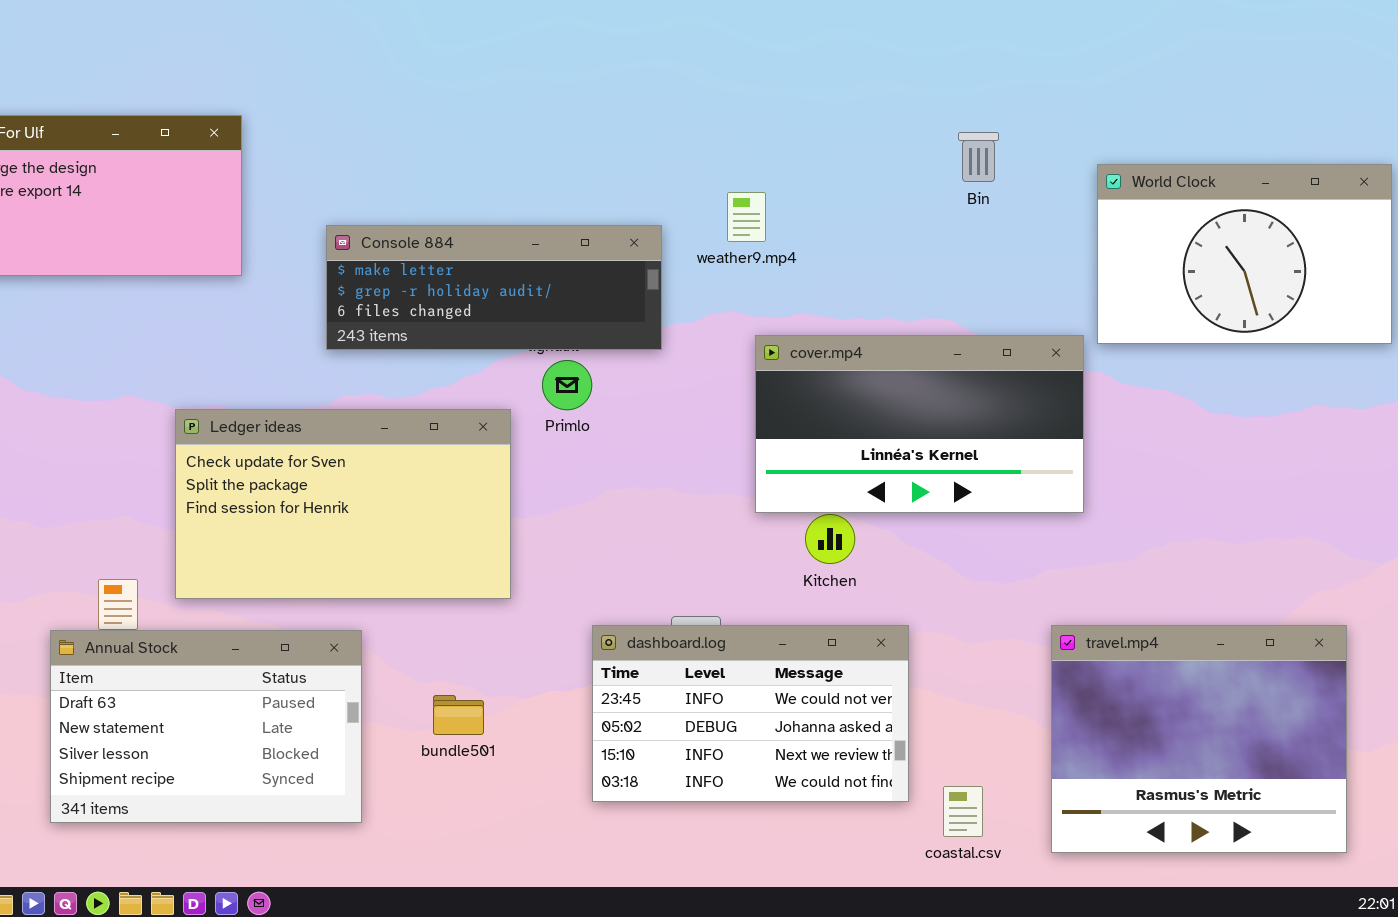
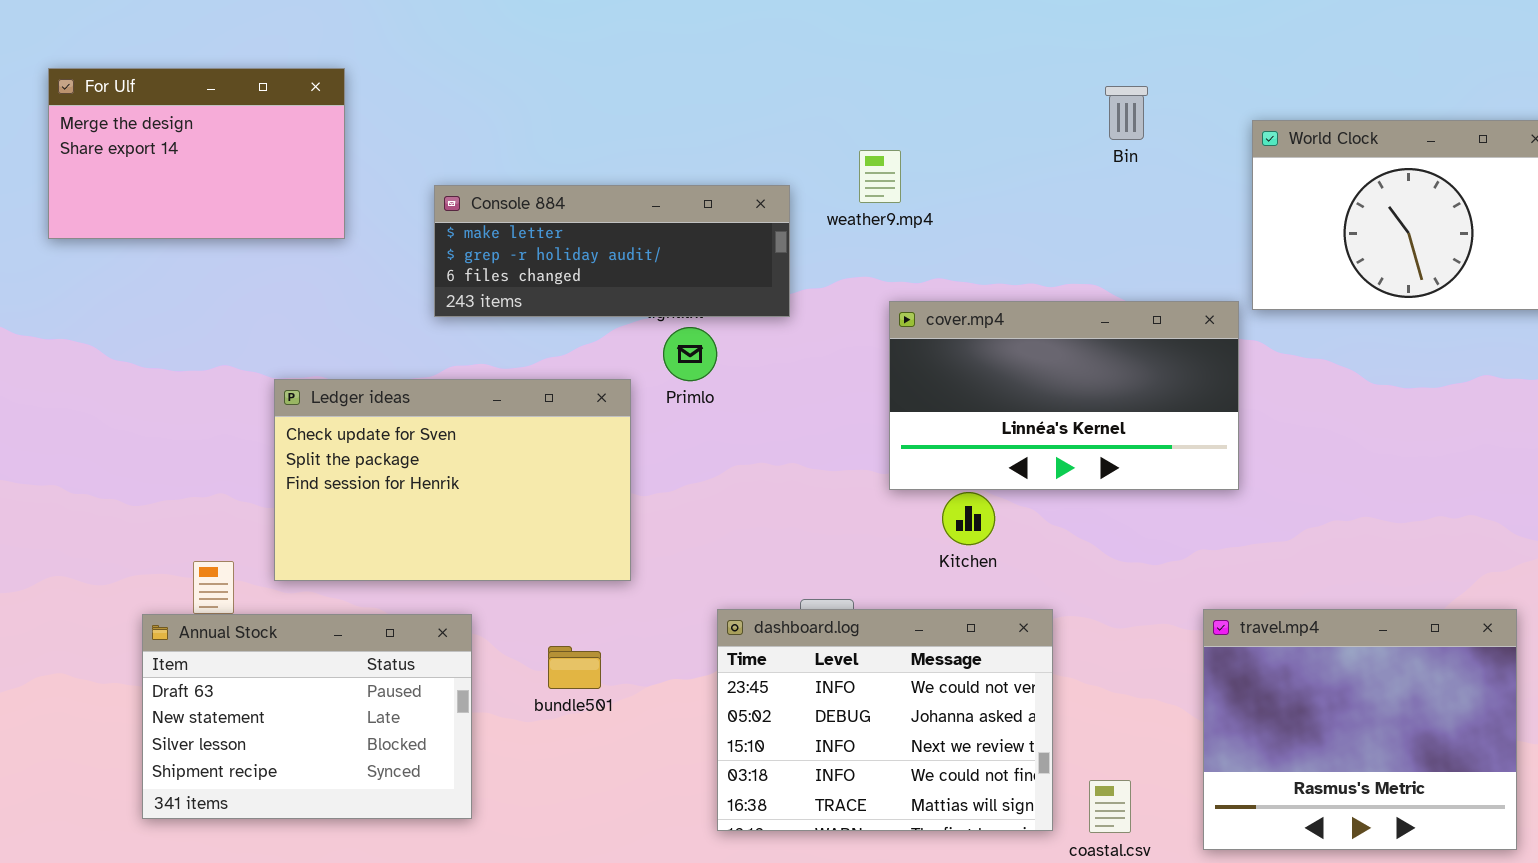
dashboard.log: [592,625,909,802] -> [717,609,1053,831], resized
bundle501: [433,695,484,735] -> [548,646,601,689], moved

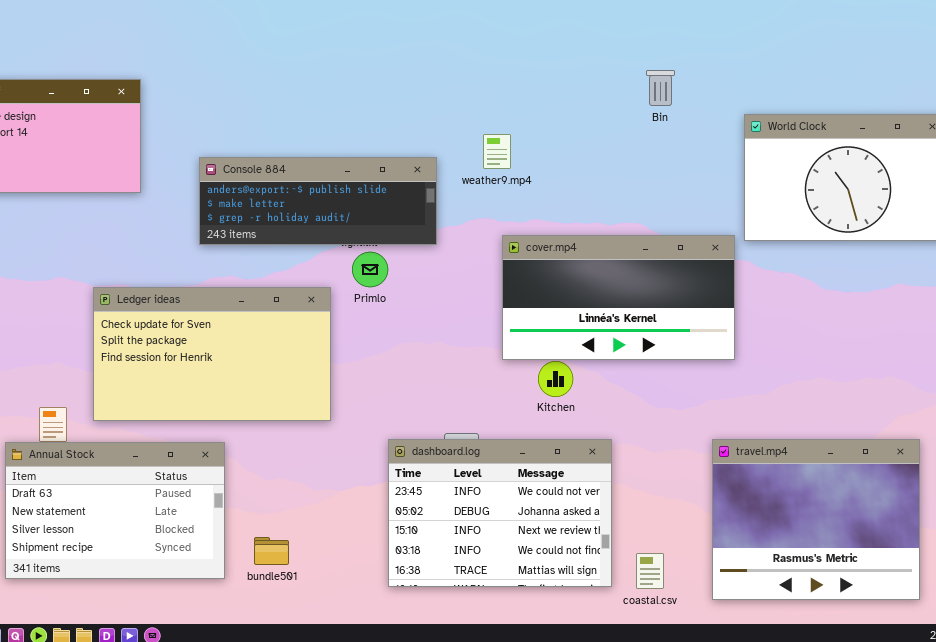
Bin: [1105,86,1148,140] -> [646,70,675,106], moved
Console 884: [434,185,790,317] -> [199,157,437,245], scrolled up 1 row
bundle501: [548,646,601,689] -> [254,537,289,565], moved

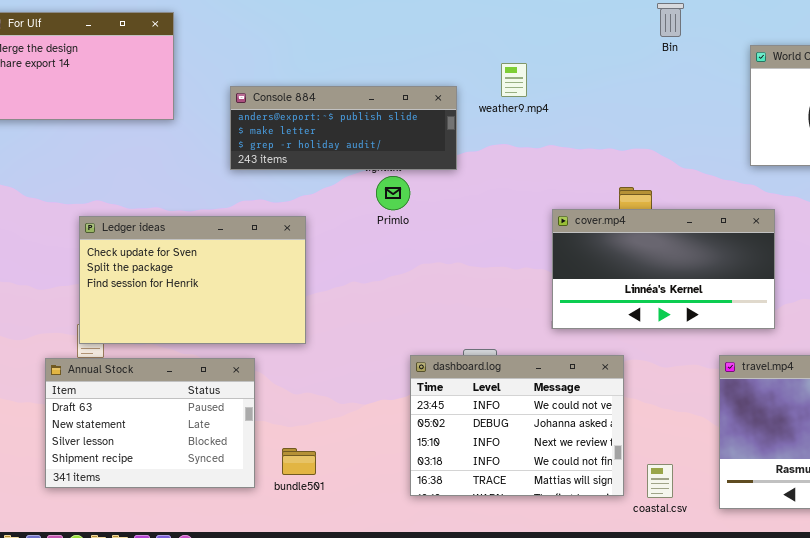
cover.mp4: [502,235,735,360] -> [552,209,775,329], moved
Ledger ideas: [93,287,331,421] -> [79,216,306,344], moved

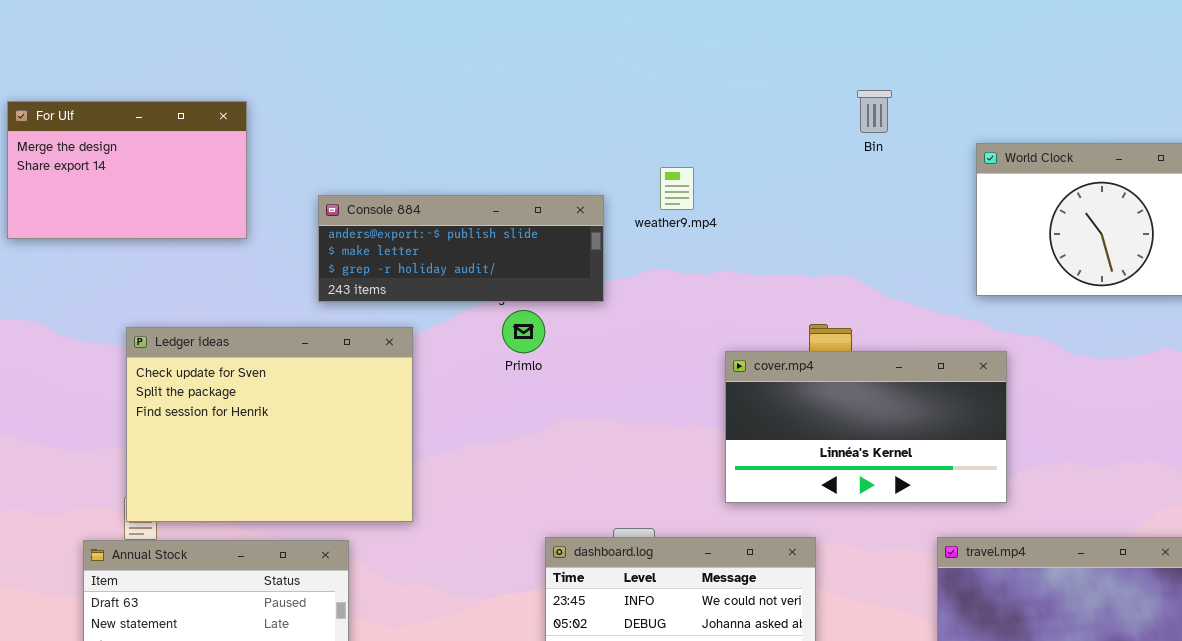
Ledger ideas: [79,216,306,344] -> [126,327,413,522], resized

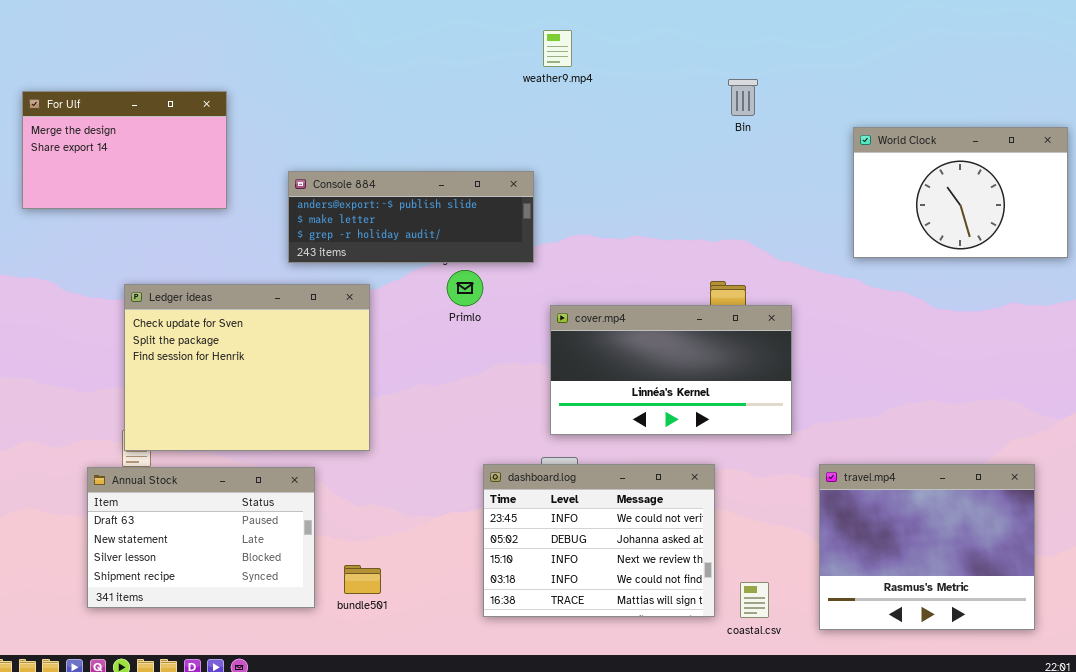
Bin: [857,90,892,133] -> [728,79,758,116], moved
weather9.mp4: [660,167,694,210] -> [543,30,572,67], moved
cover.mp4: [725,351,1007,503] -> [550,305,792,435], moved

